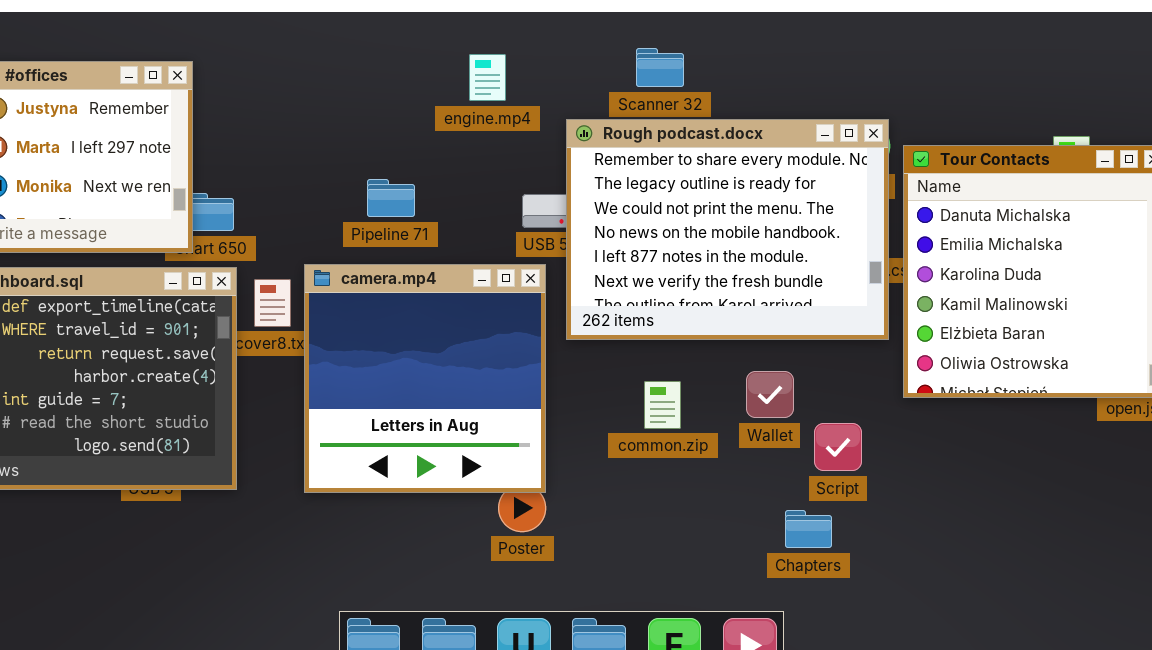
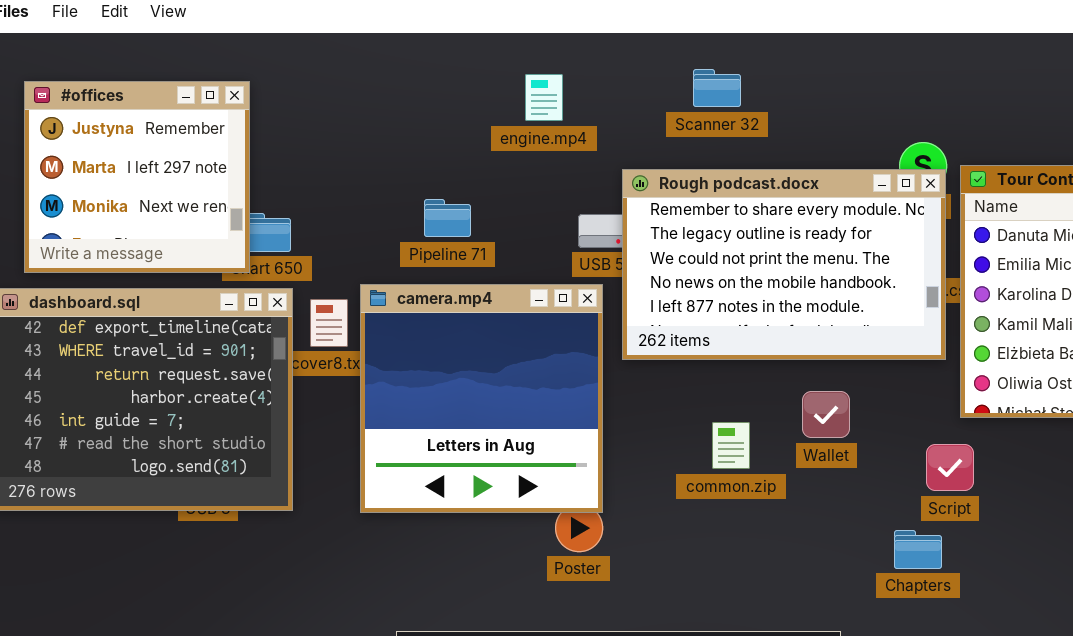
Rough podcast.docx: [566,119,889,340] -> [622,169,946,360], resized
common.zip: [644,381,681,429] -> [712,422,750,469], moved
Script: [814,423,862,471] -> [926,444,974,491], moved
Chapters: [785,510,832,548] -> [894,530,942,569], moved

